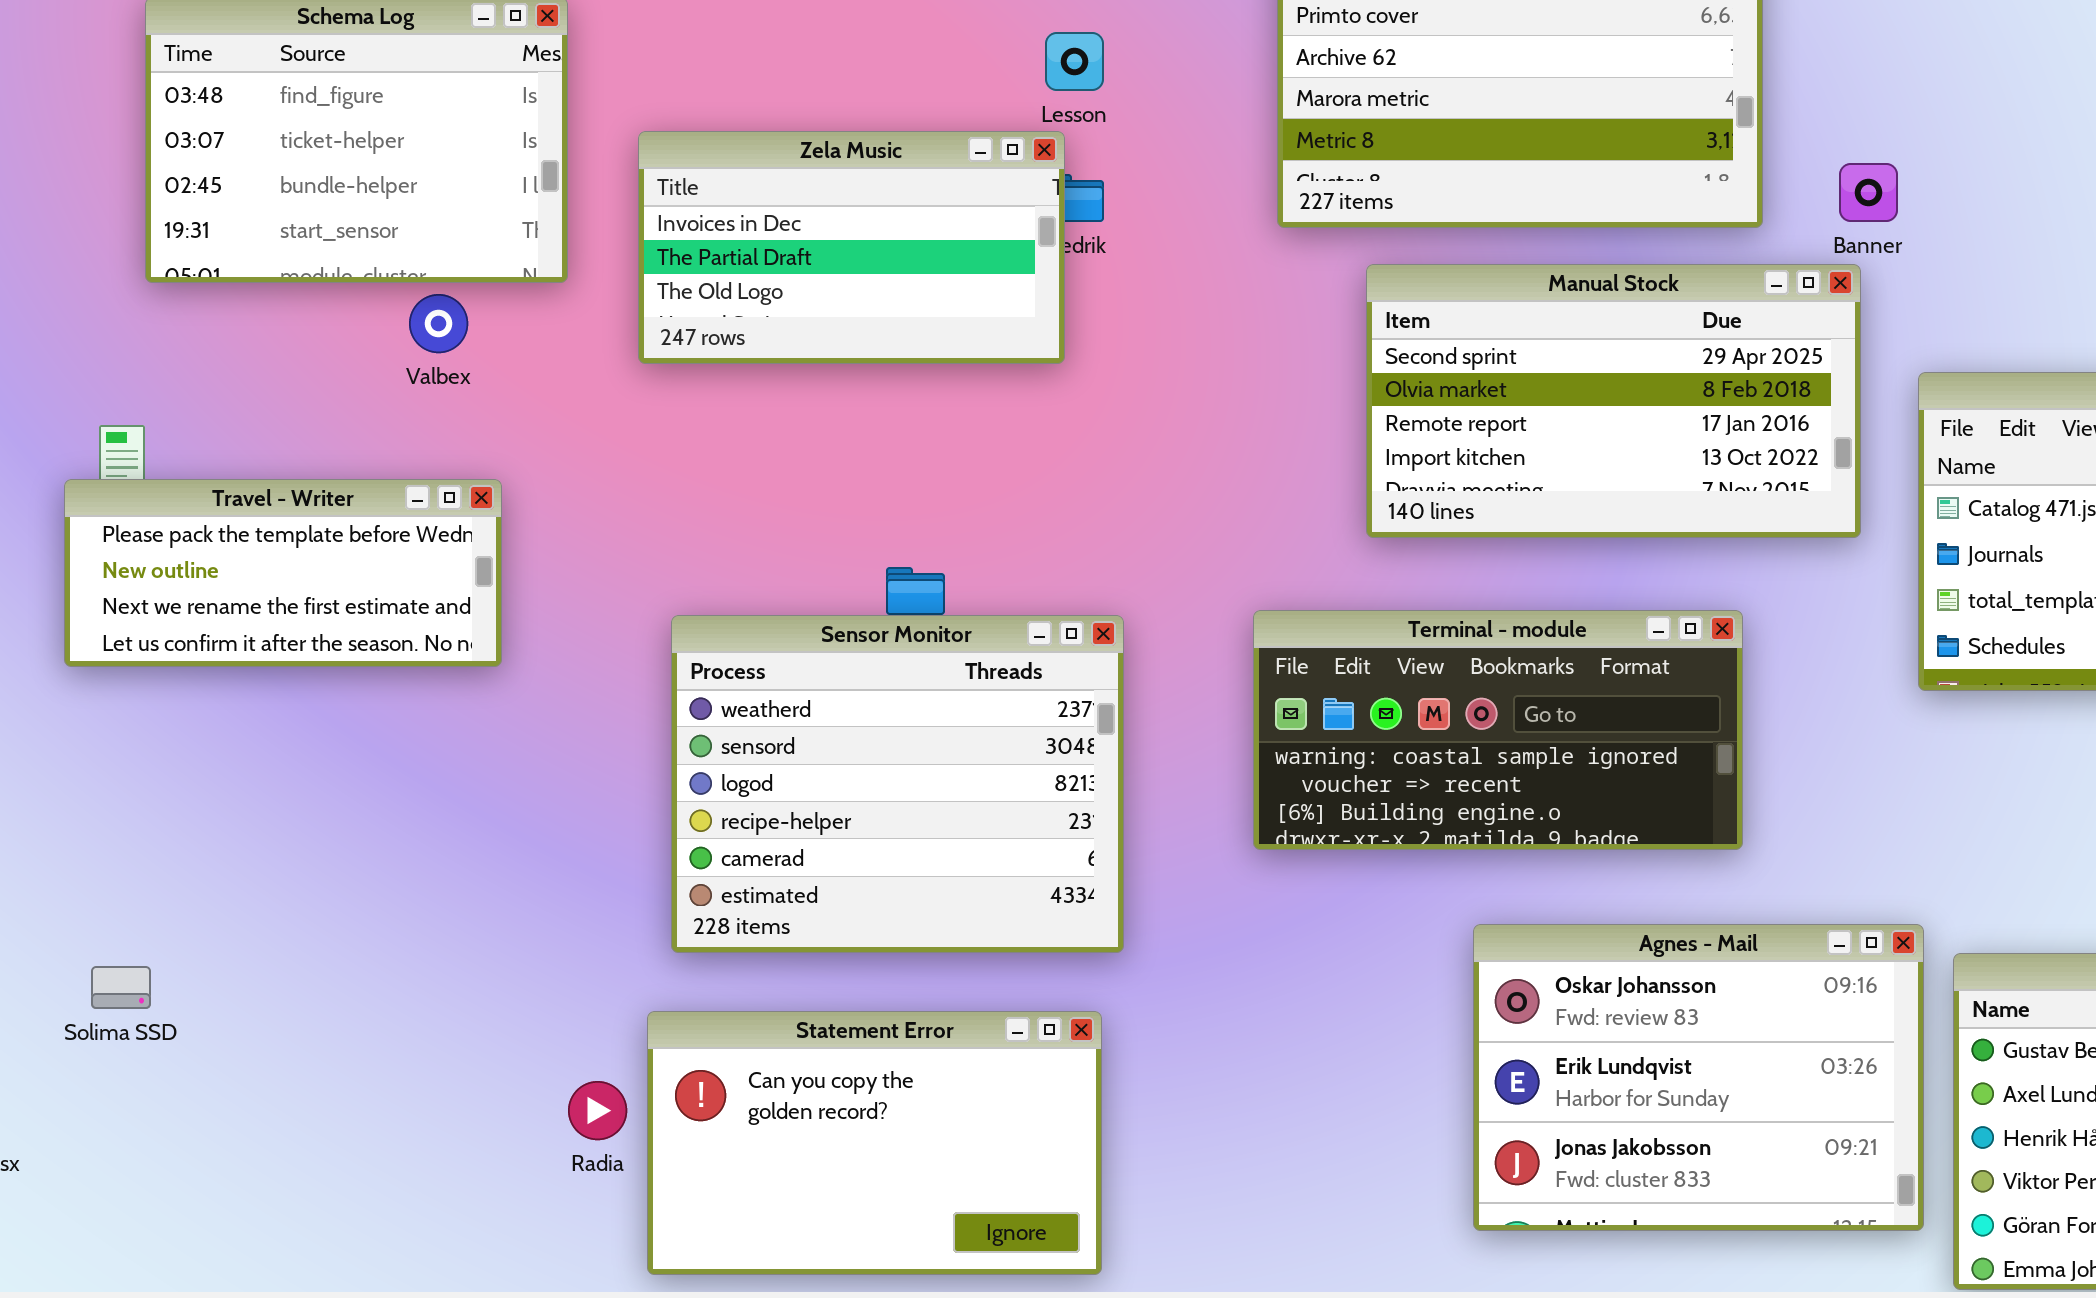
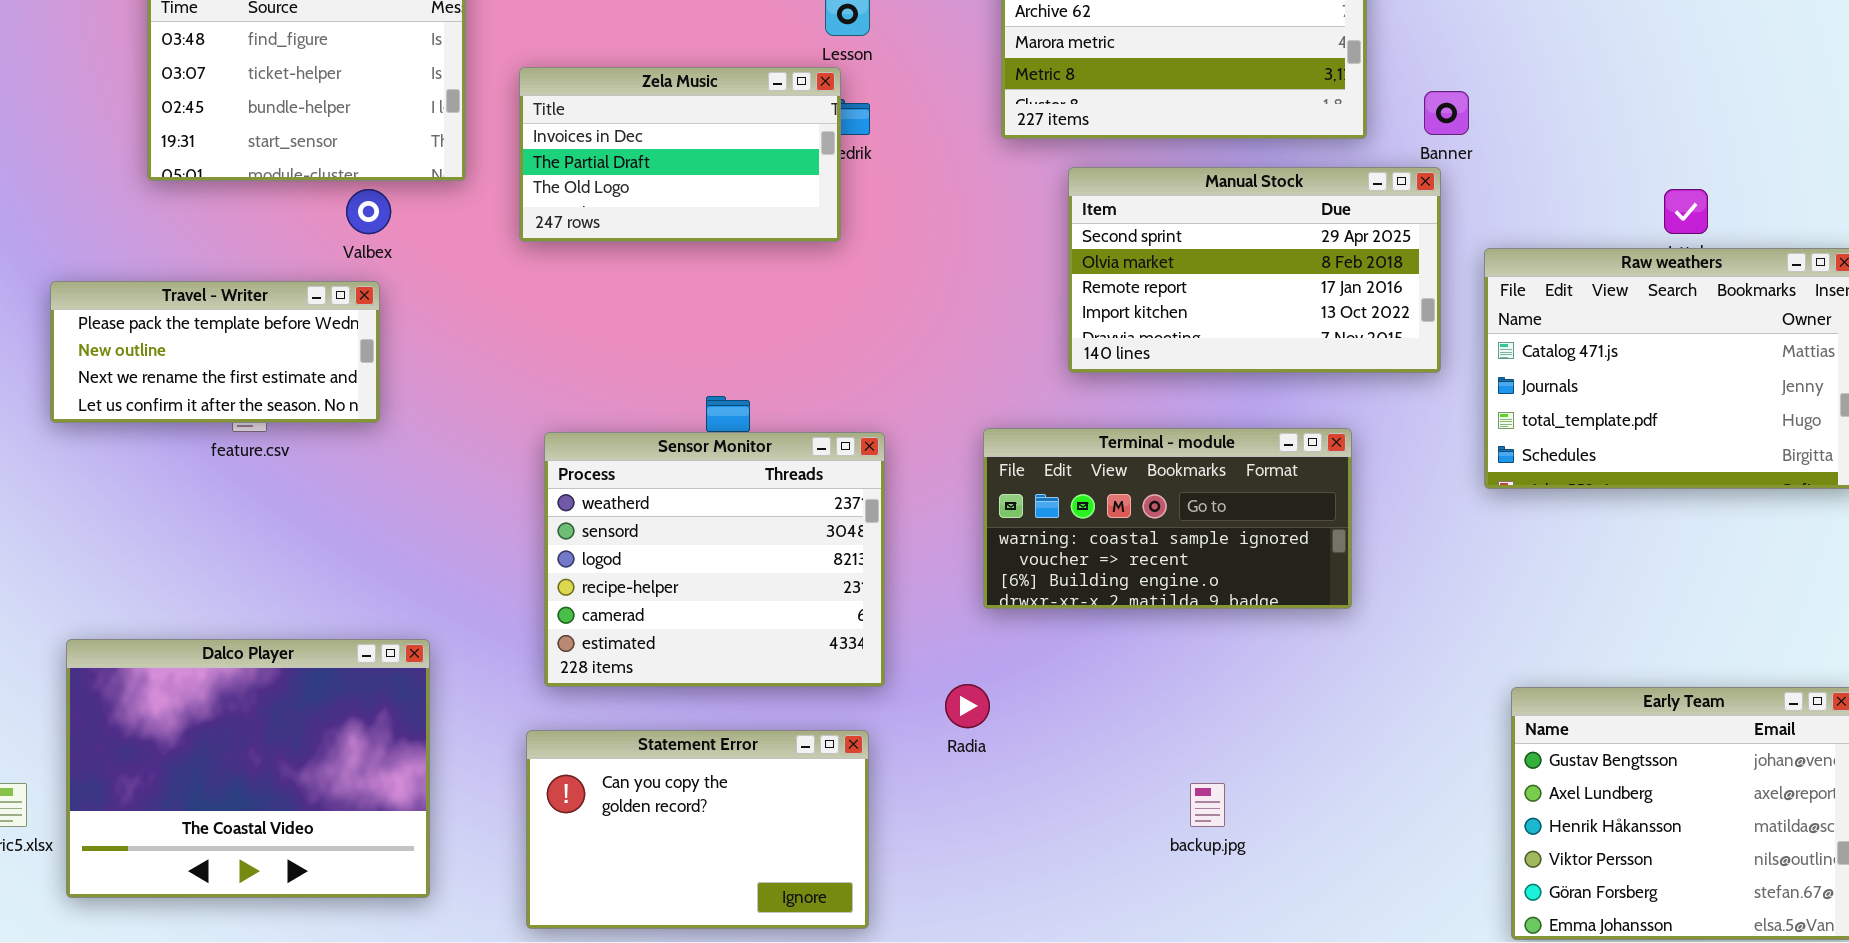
Travel - Writer: [64,479,502,667] -> [50,281,380,423], moved
Dalco Player: none -> [66,639,430,898], opened
Agnes - Mail: [1473,924,1924,1231] -> none, closed
Radia: [568,1081,627,1140] -> [945,684,990,728], moved

